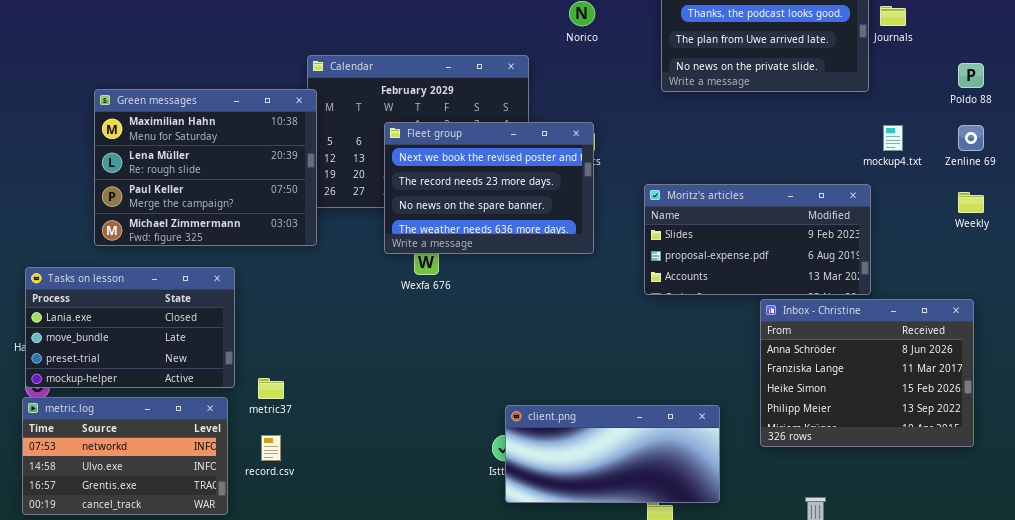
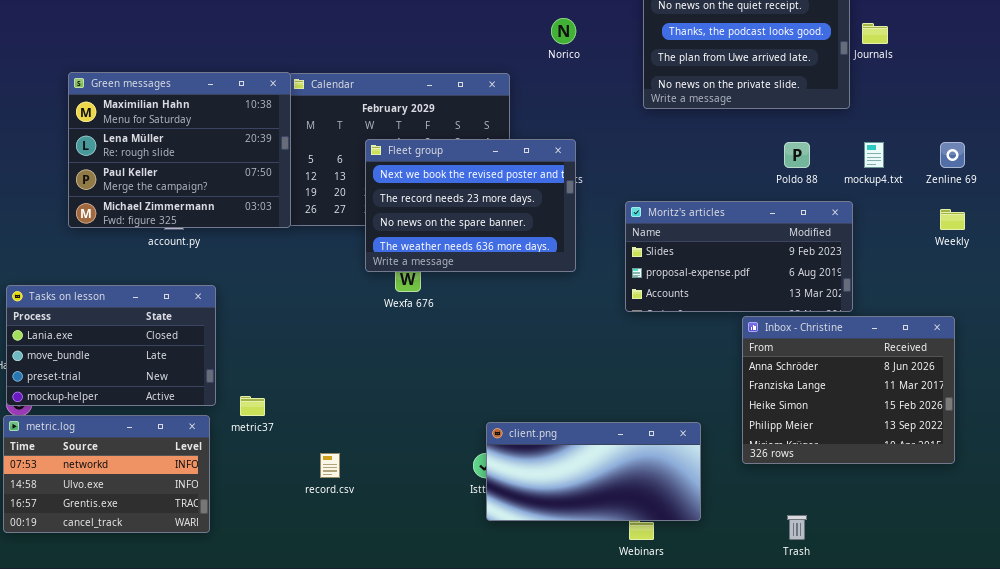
Poldo 88: [958,63,984,88] -> [784,142,810,168], moved
Green messages: [94,89,317,246] -> [68,72,291,228], moved
record.csv: [261,435,281,461] -> [320,453,340,478], moved

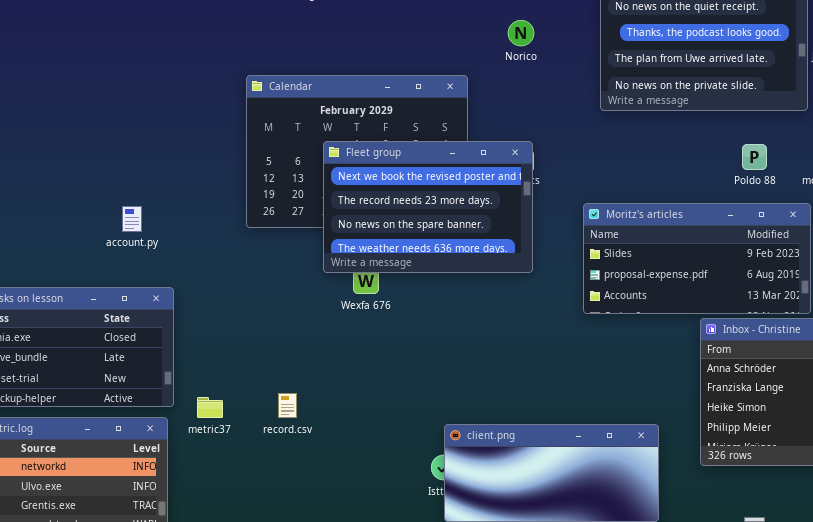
Green messages: [68,72,291,228] -> none, closed
record.csv: [320,453,340,478] -> [278,393,297,418], moved

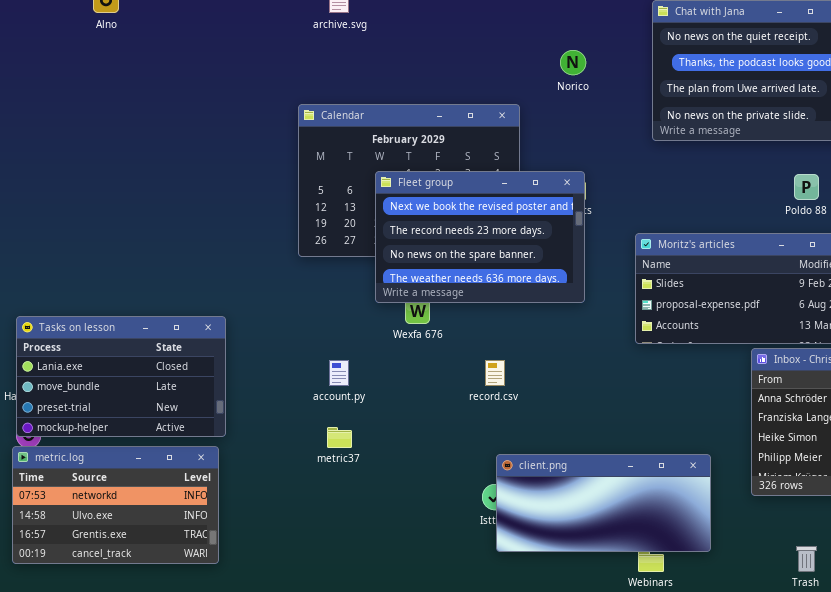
account.py: [122,206,142,232] -> [329,360,349,386], moved
record.csv: [278,393,297,418] -> [485,360,505,386], moved
metric37: [197,397,223,418] -> [327,427,352,448], moved

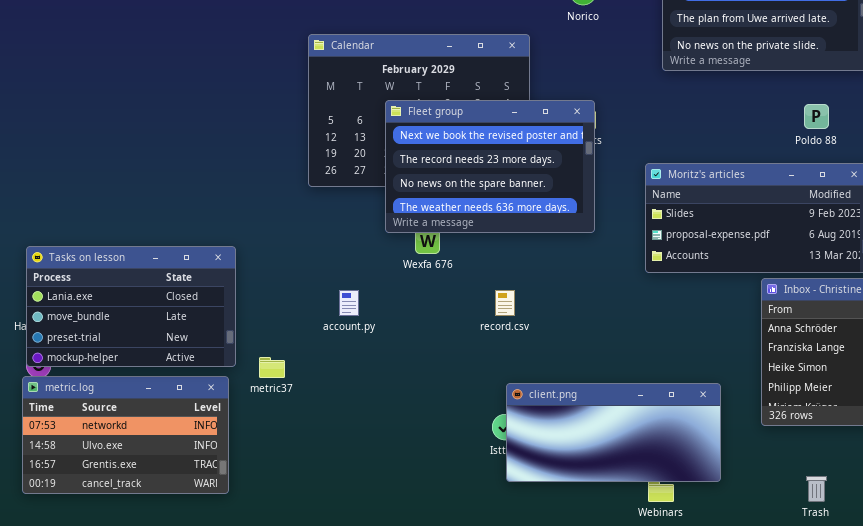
metric37: [327,427,352,448] -> [259,357,285,378], moved

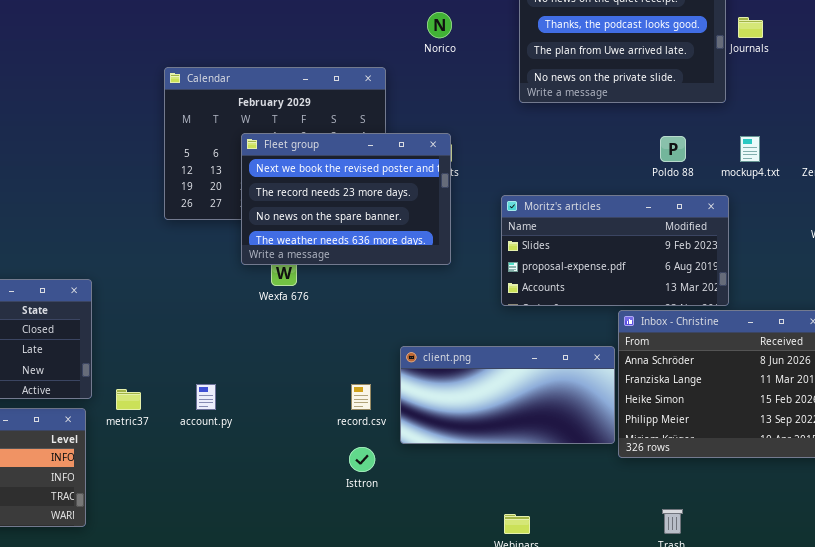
account.py: [339,290,359,316] -> [196,384,216,410], moved
record.csv: [495,290,515,316] -> [351,384,371,410], moved
client.png: [506,383,721,482] -> [400,346,615,444], moved

